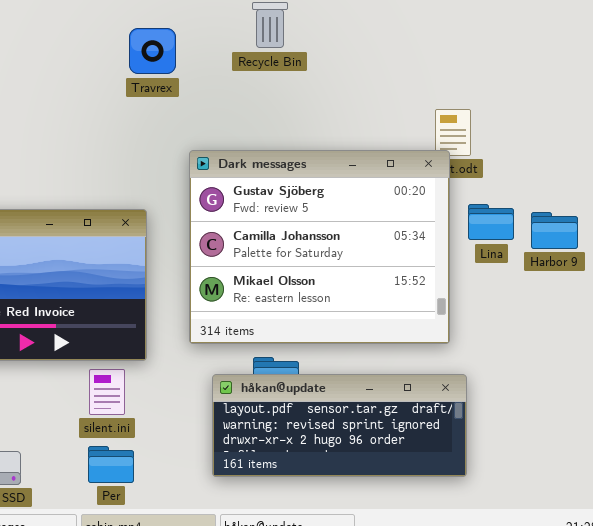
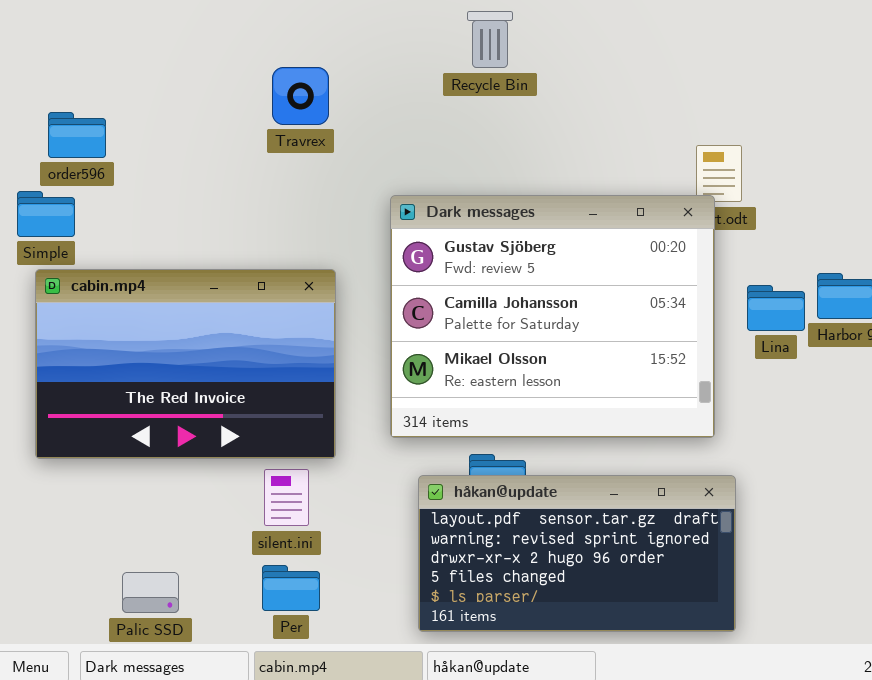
Travrex: [129,28,176,74] -> [272,67,329,125], moved
Lina: [468,204,514,240] -> [747,285,805,331], moved
håkan@update: [212,374,467,477] -> [418,475,736,632], resized

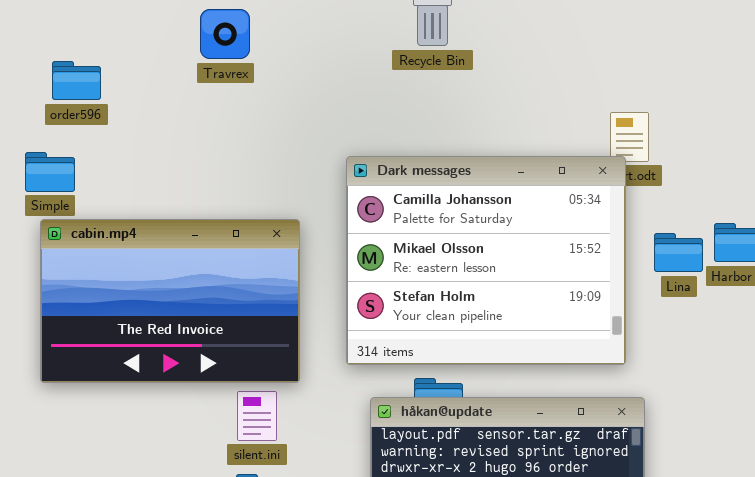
Travrex: [272,67,329,125] -> [200,9,250,59], moved
order596: [48,112,106,158] -> [52,61,101,100], moved
Dark messages: [390,195,715,438] -> [346,156,626,365], scrolled down 1 row

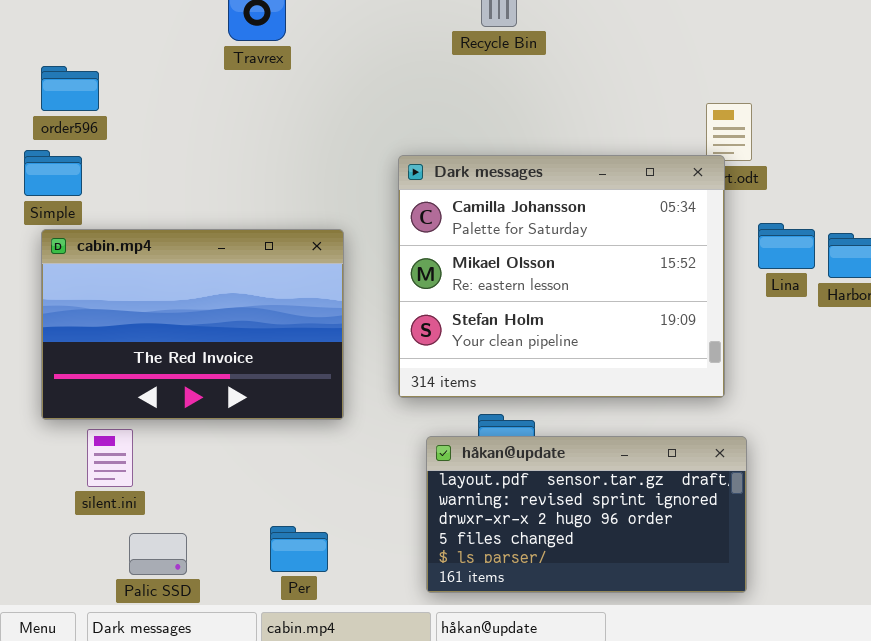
order596: [52,61,101,100] -> [41,66,99,111], moved
Lina: [654,233,703,272] -> [758,223,815,269], moved
silent.ini: [237,391,277,441] -> [87,429,133,487], moved

